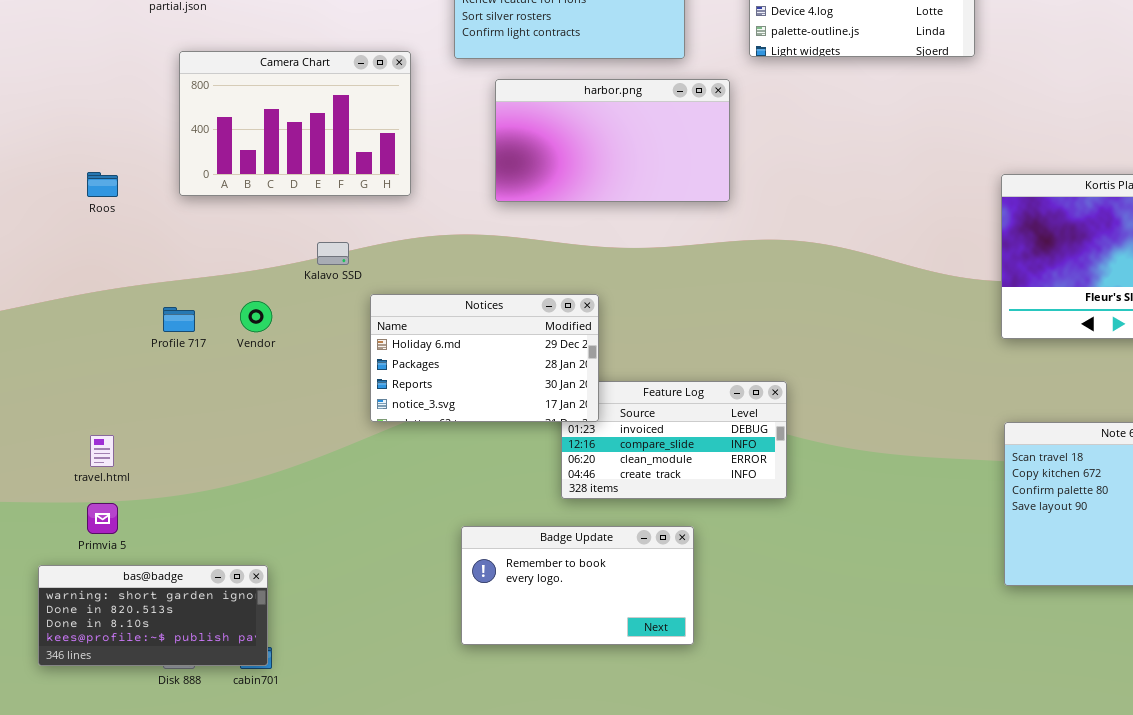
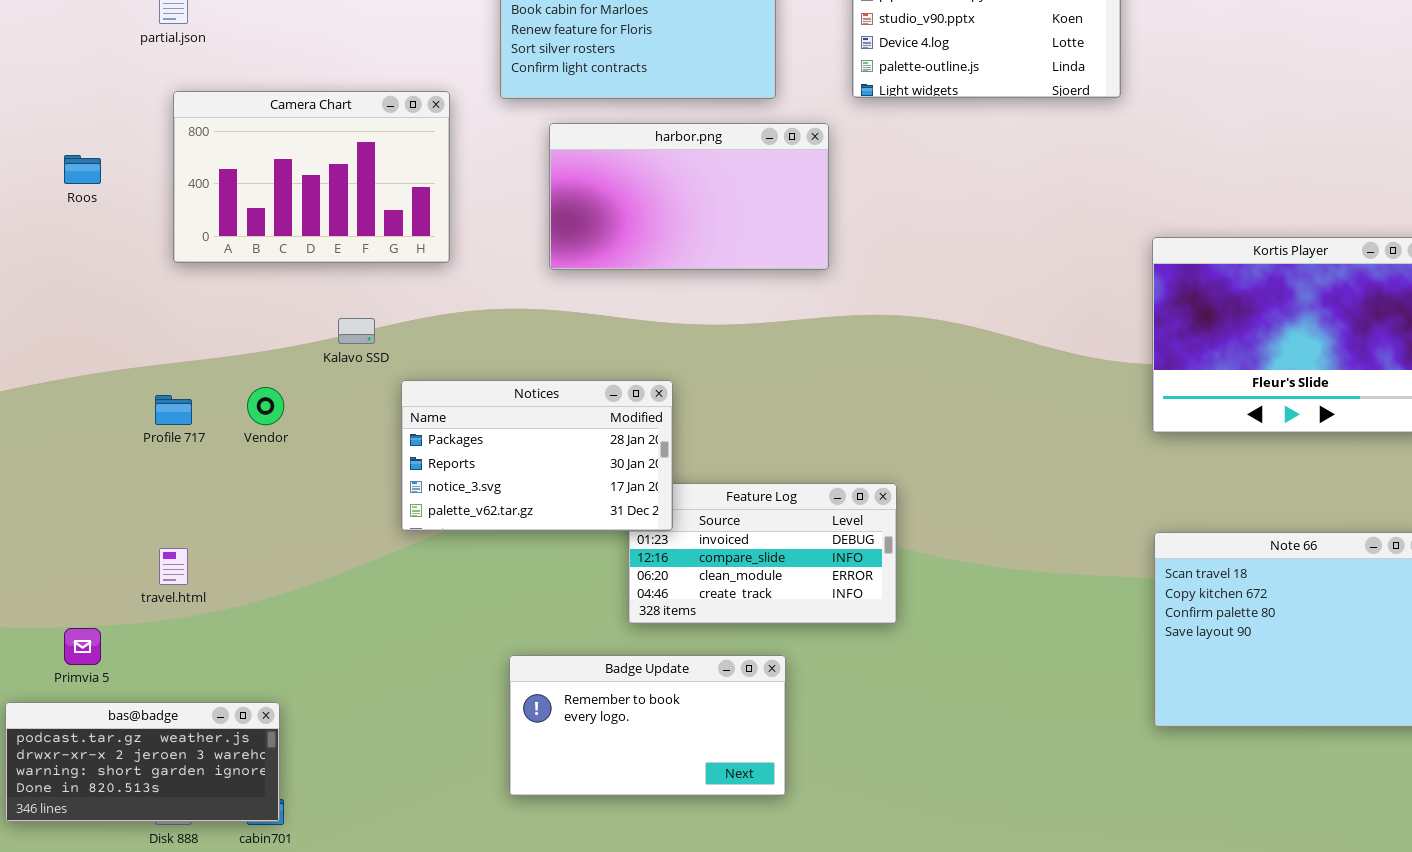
Roos: [87,172,118,197] -> [64,155,101,184], moved
Notices: [370,294,599,422] -> [401,380,673,531], scrolled down 1 row
travel.html: [90,435,114,467] -> [159,548,188,585], moved
bas@badge: [38,565,268,666] -> [5,702,280,822], scrolled up 2 rows

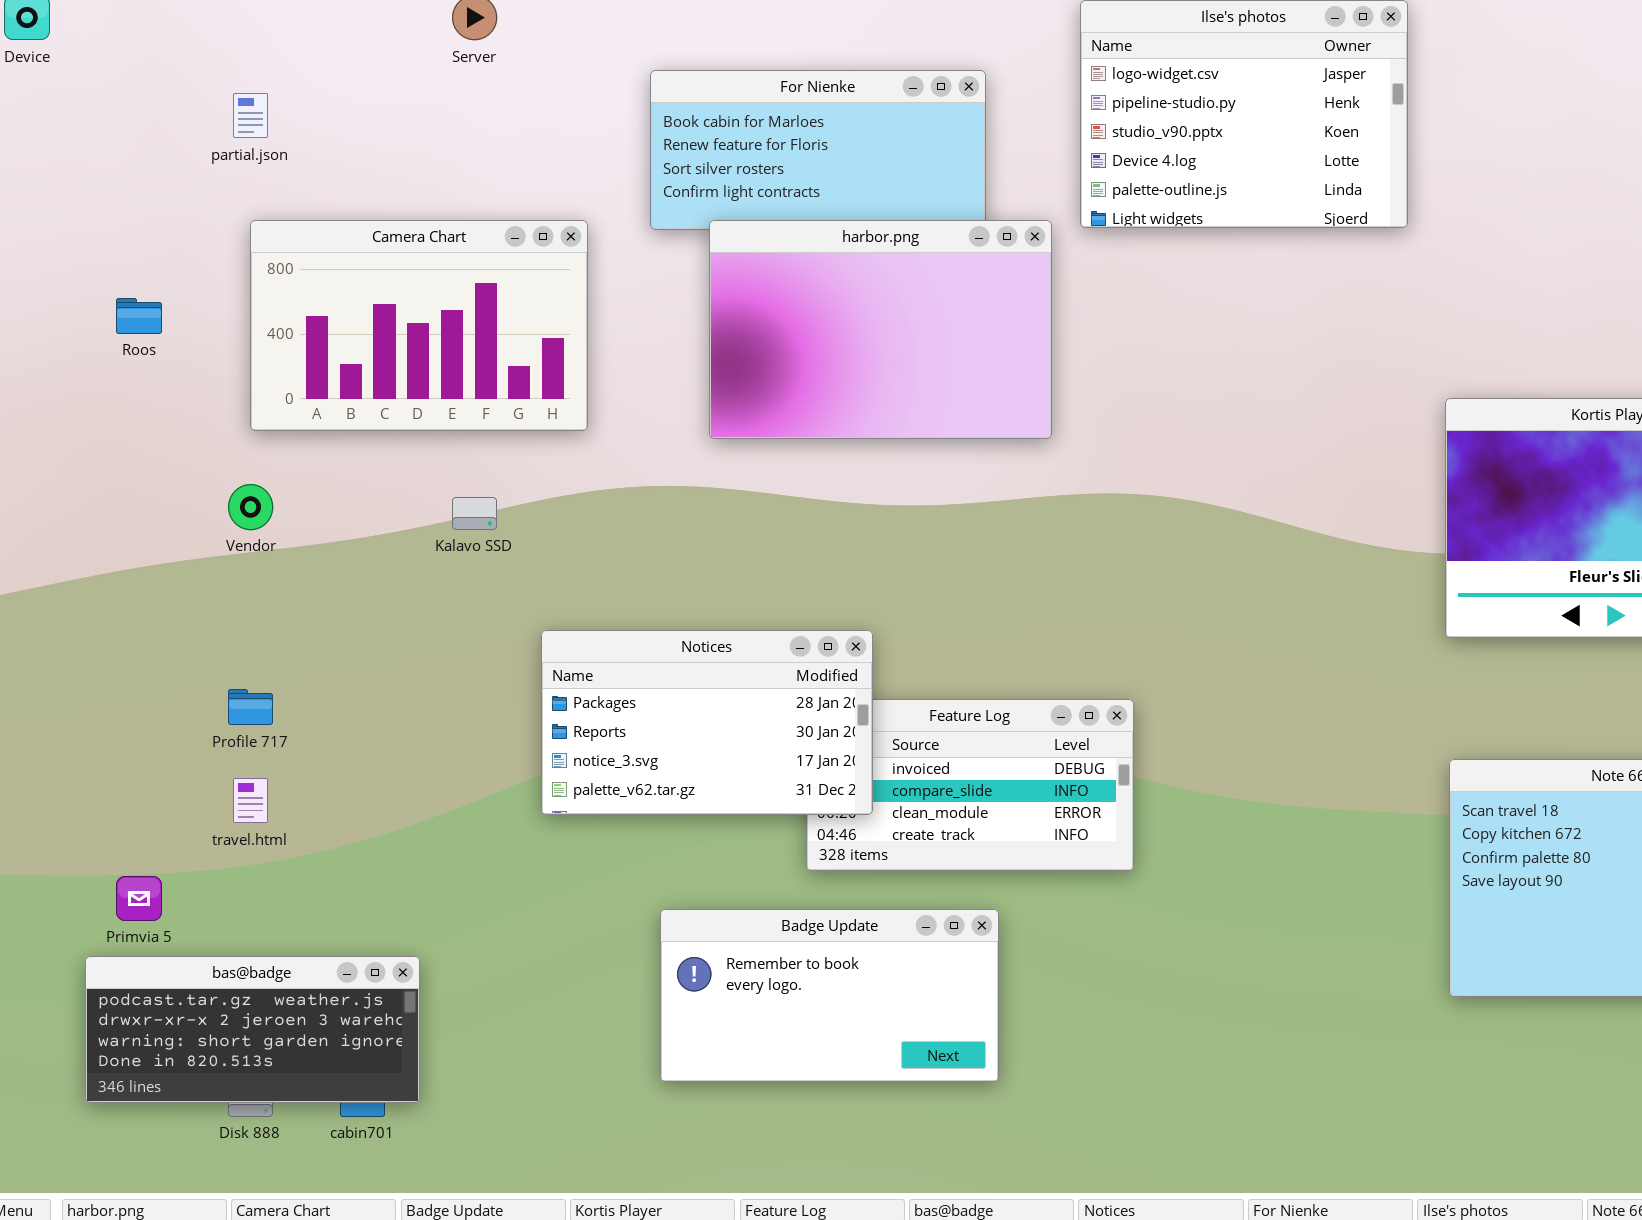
harbor.png: [549,123,829,270] -> [709,220,1052,439], resized
Notices: [401,380,673,531] -> [541,630,873,815], moved
Vendor: [247,387,284,425] -> [228,484,273,530], moved
Profile 717: [155,395,192,425] -> [228,689,273,725], moved
bas@badge: [5,702,280,822] -> [85,956,420,1103], moved

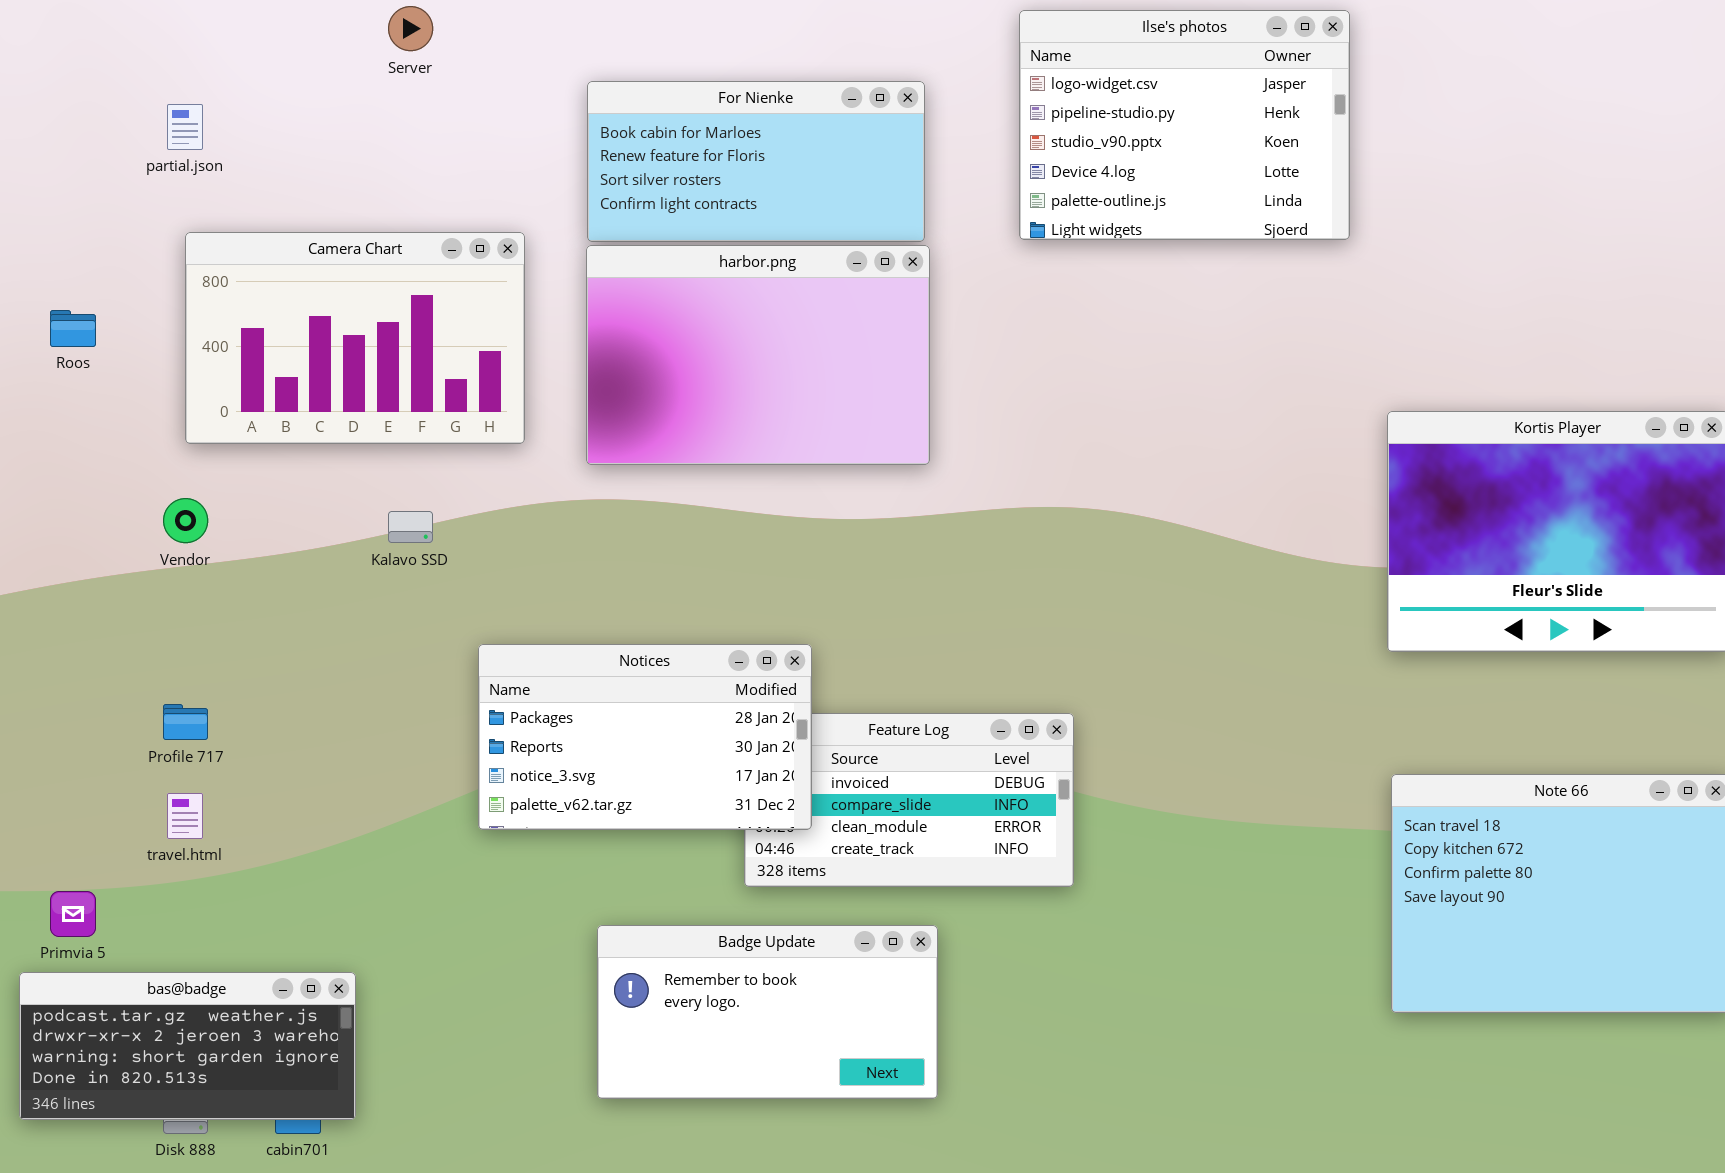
harbor.png: [709,220,1052,439] -> [586,245,930,465], moved

